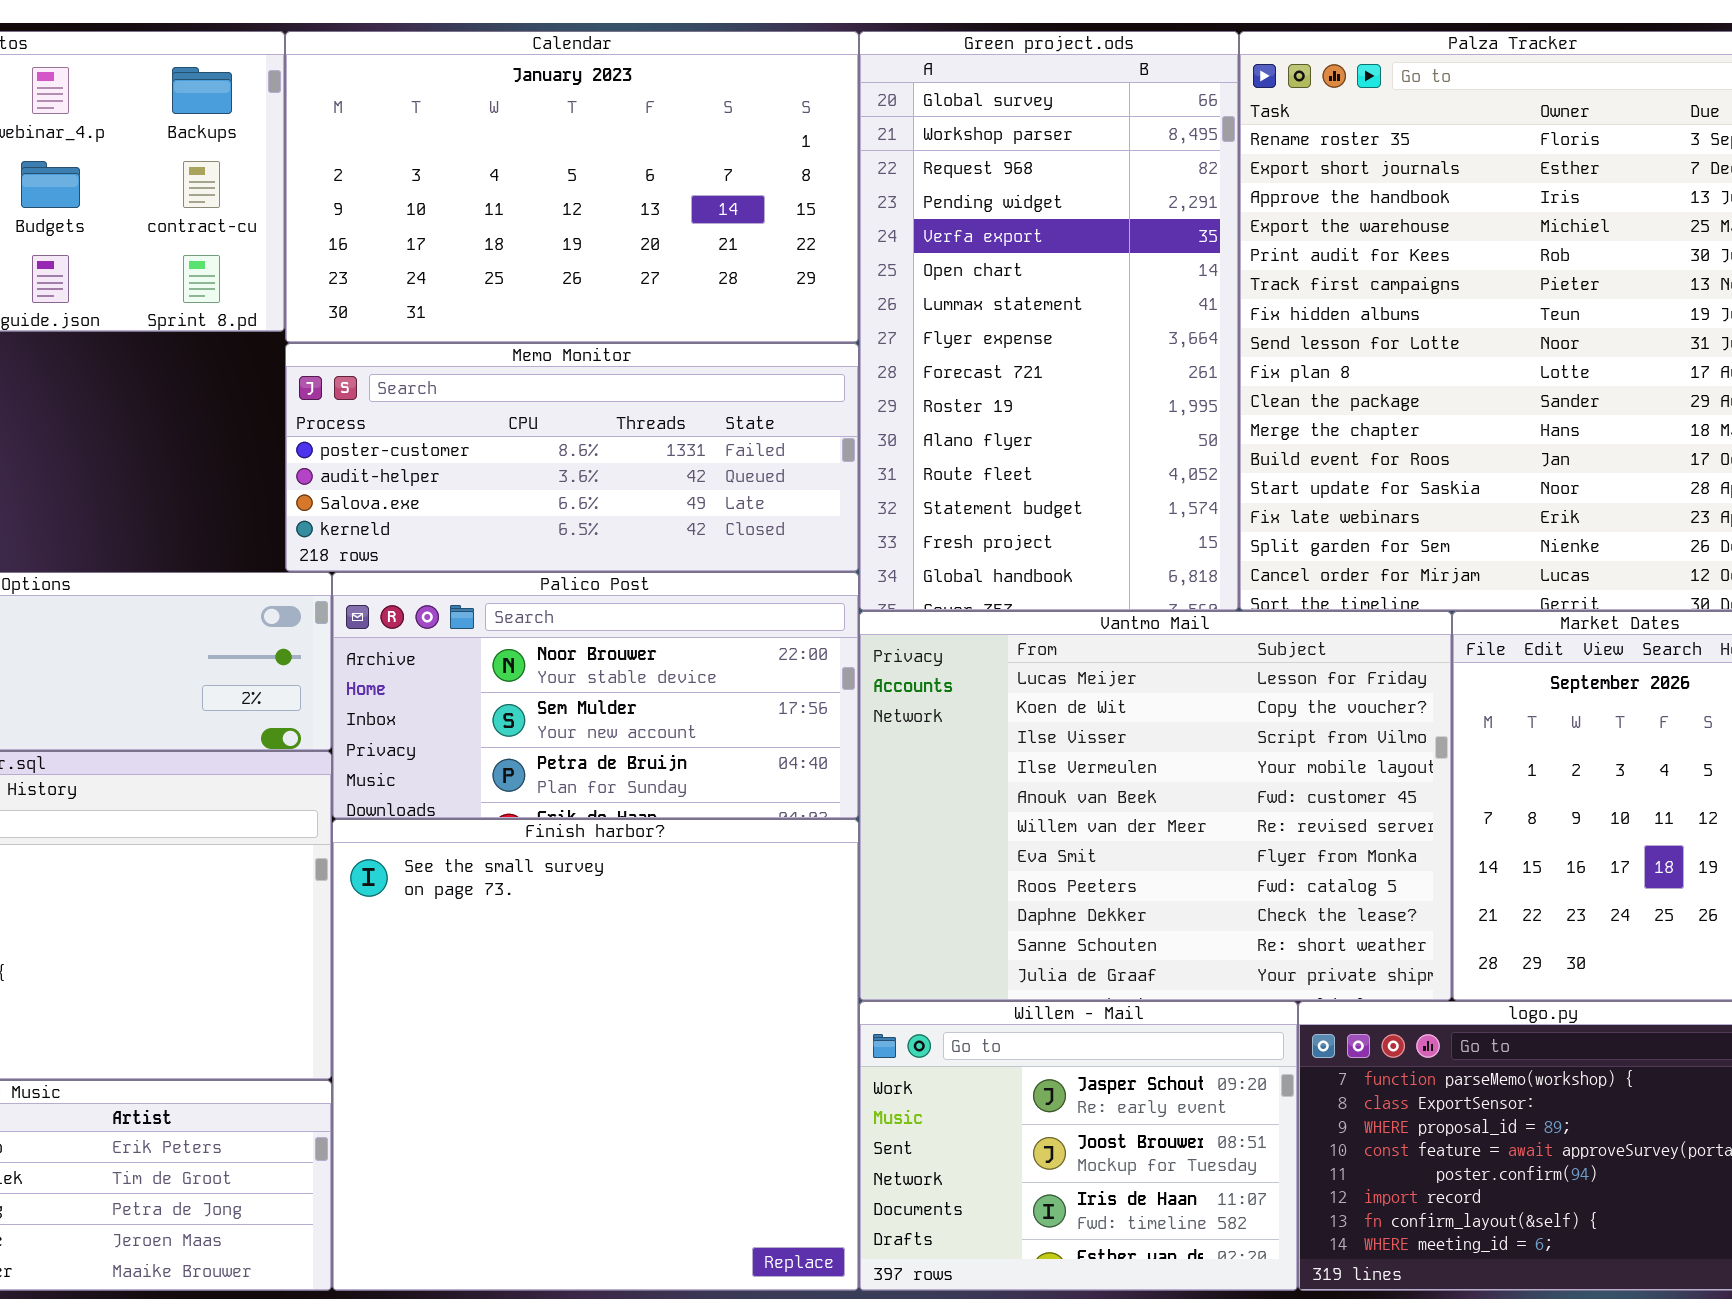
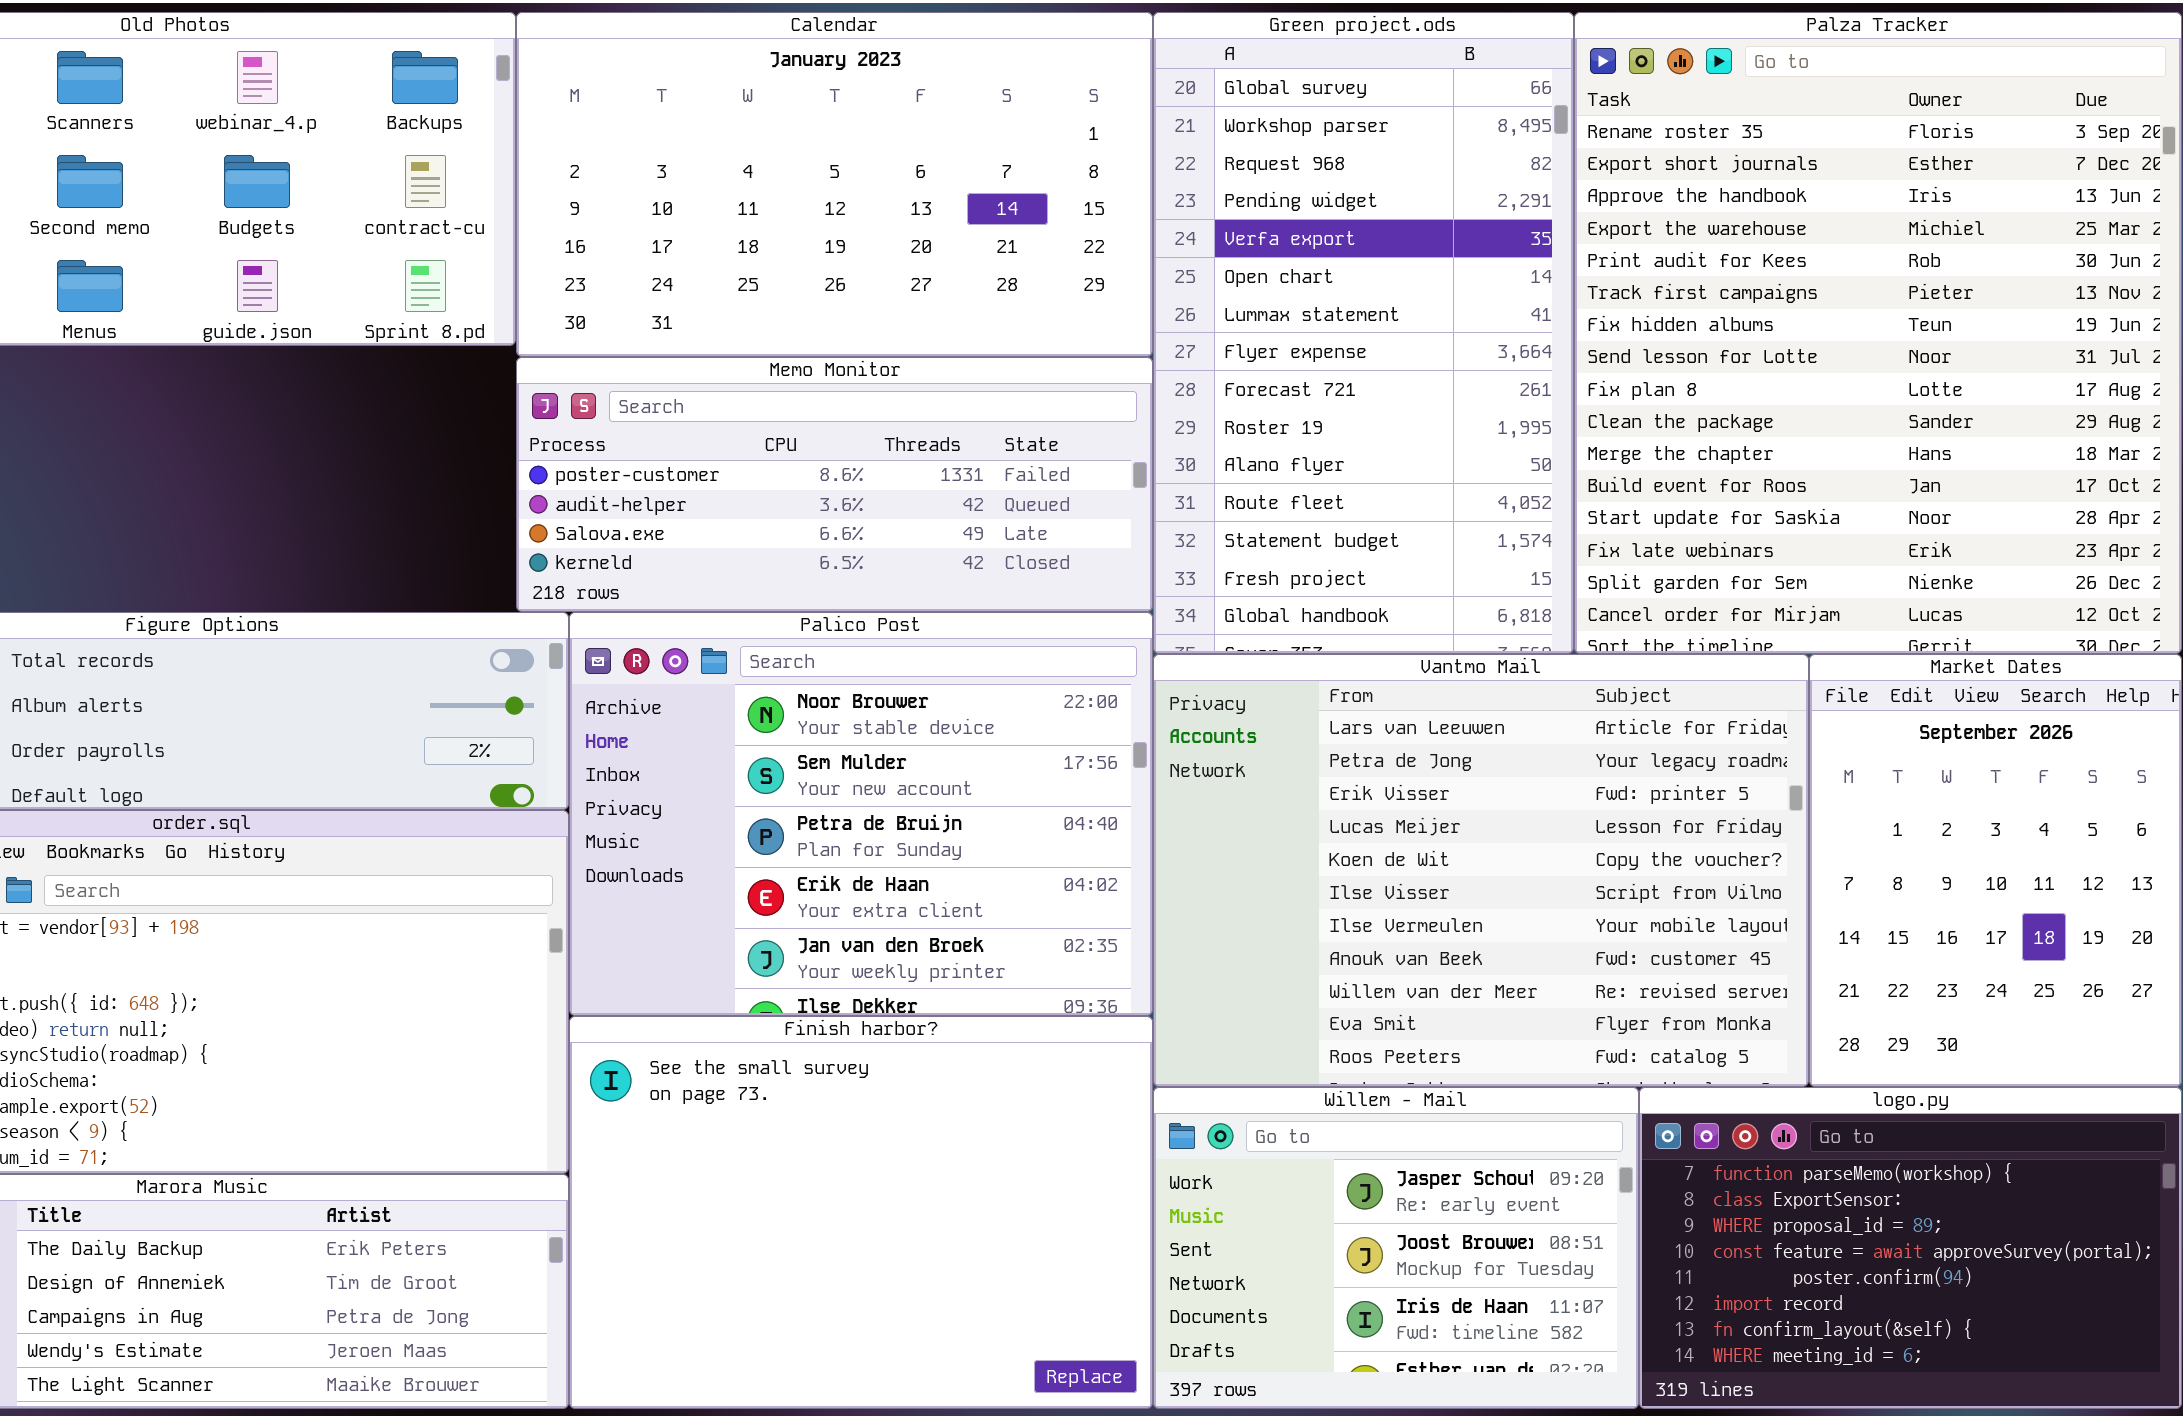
Palico Post: [332,572,859,819] -> [569,612,1153,1016], resized
Vantmo Mail: [859,611,1452,1001] -> [1153,654,1809,1087], scrolled up 3 rows
Finish harbor?: [332,819,859,1291] -> [569,1016,1153,1409], resized

